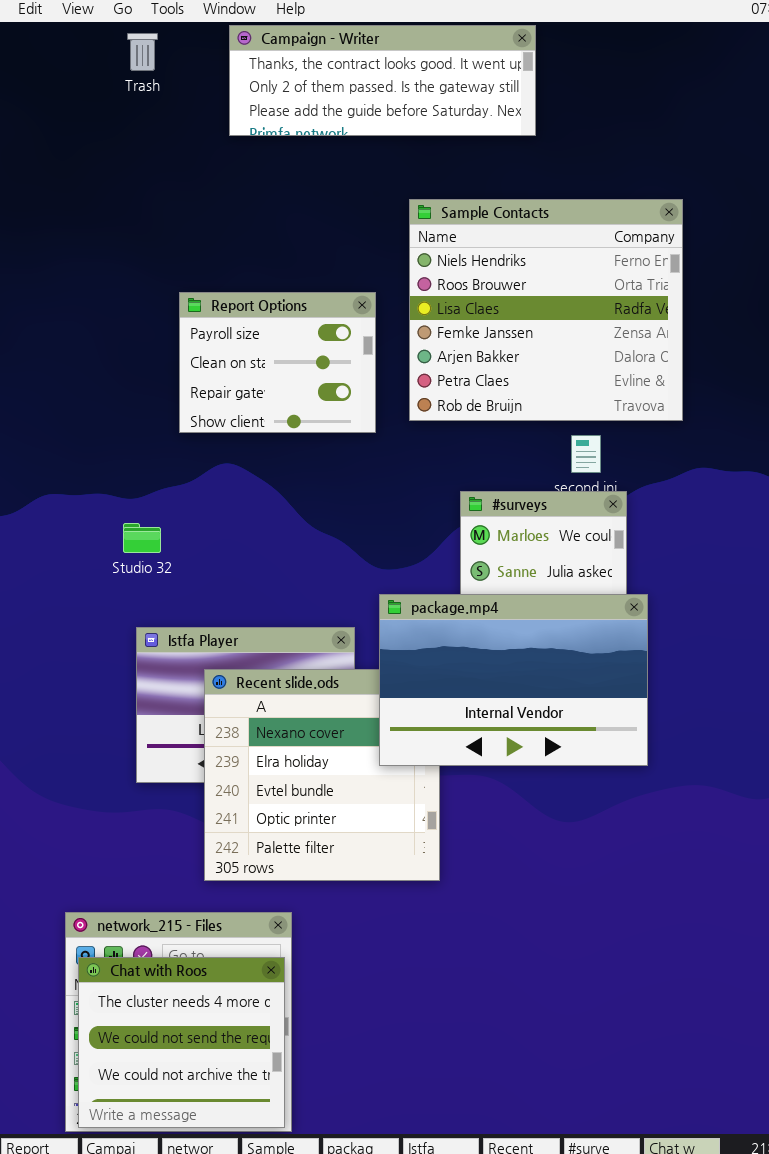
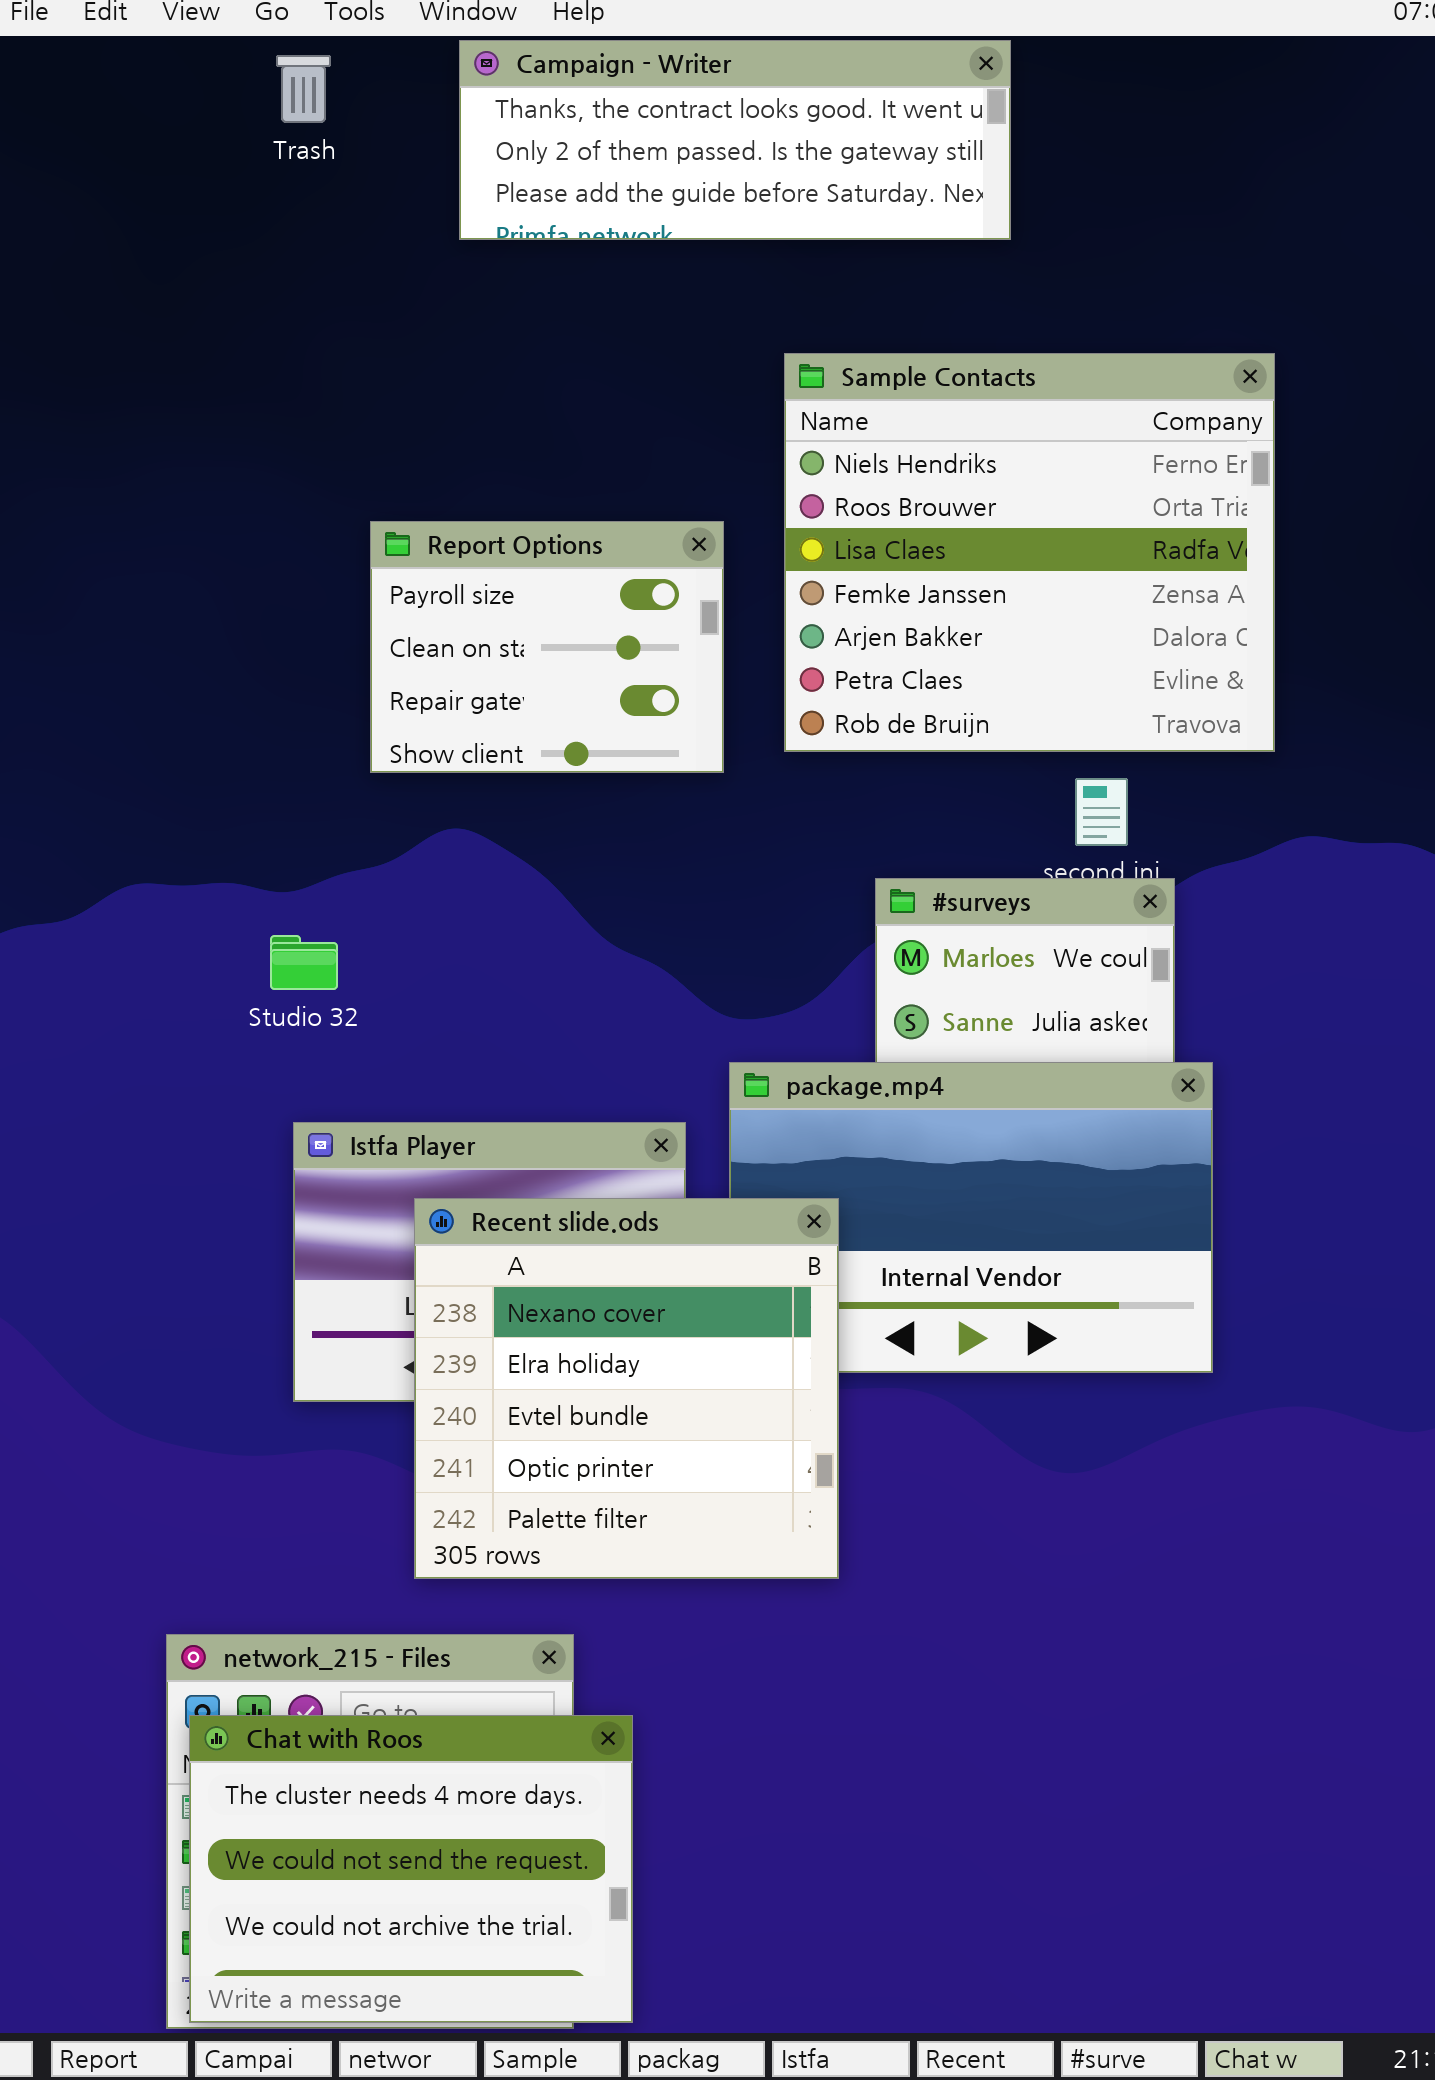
Recent slide.ods: [204,669,440,881] -> [414,1198,839,1579], raised
Chat with Roos: [78,957,285,1128] -> [189,1715,633,2023], resized

